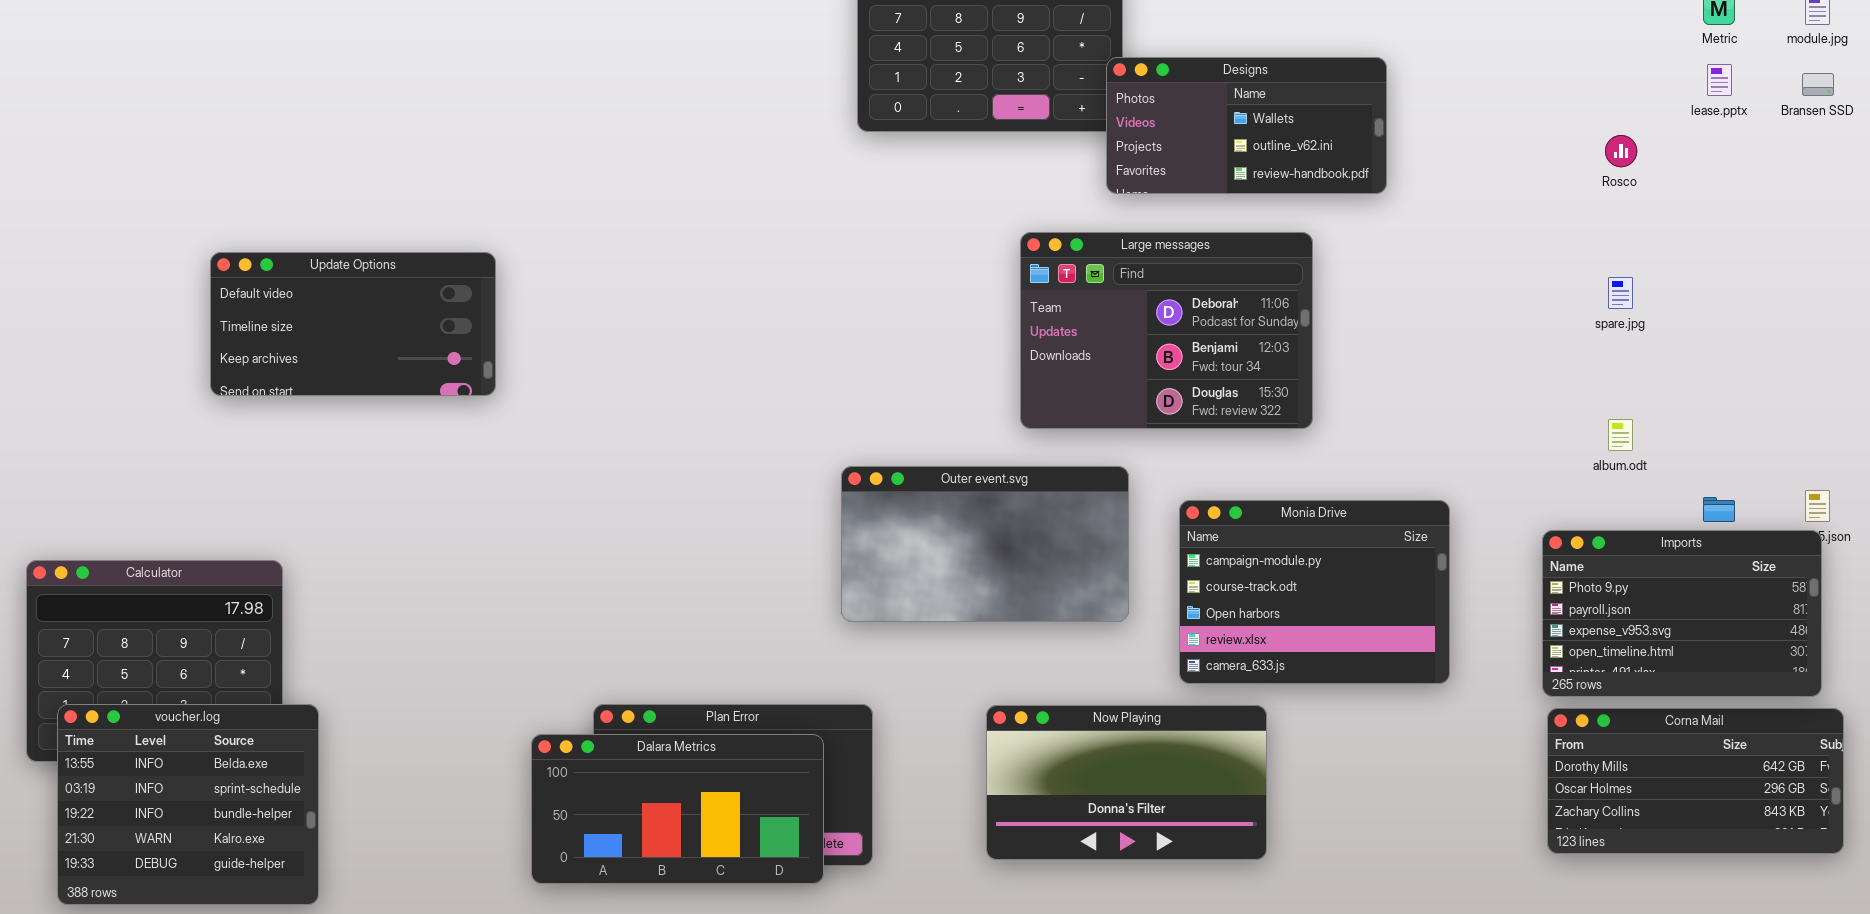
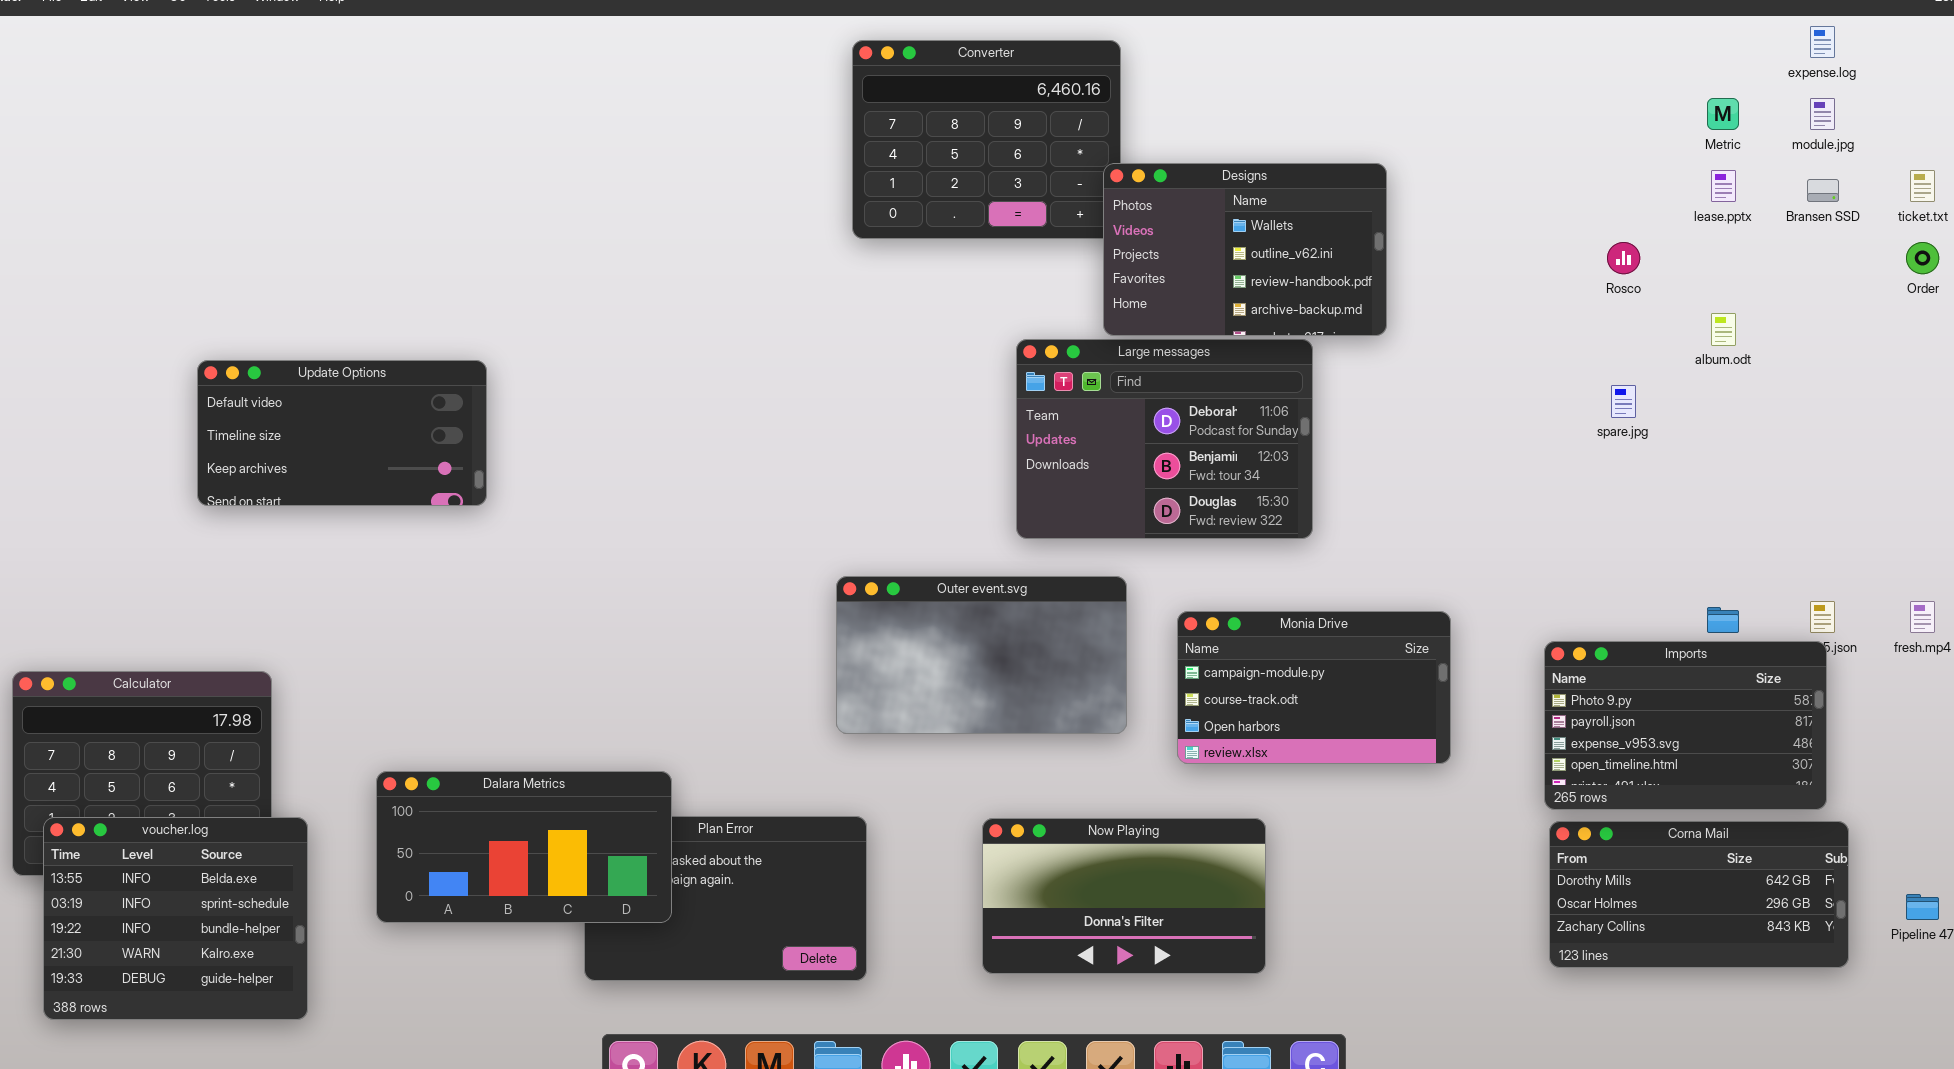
Designs: [1106,57,1387,194] -> [1103,163,1387,336], resized
album.odt: [1608,419,1633,451] -> [1711,313,1736,346], moved
Monia Drive: [1179,500,1450,684] -> [1177,611,1451,764], resized
Dalara Metrics: [531,734,824,884] -> [376,771,672,923], moved

